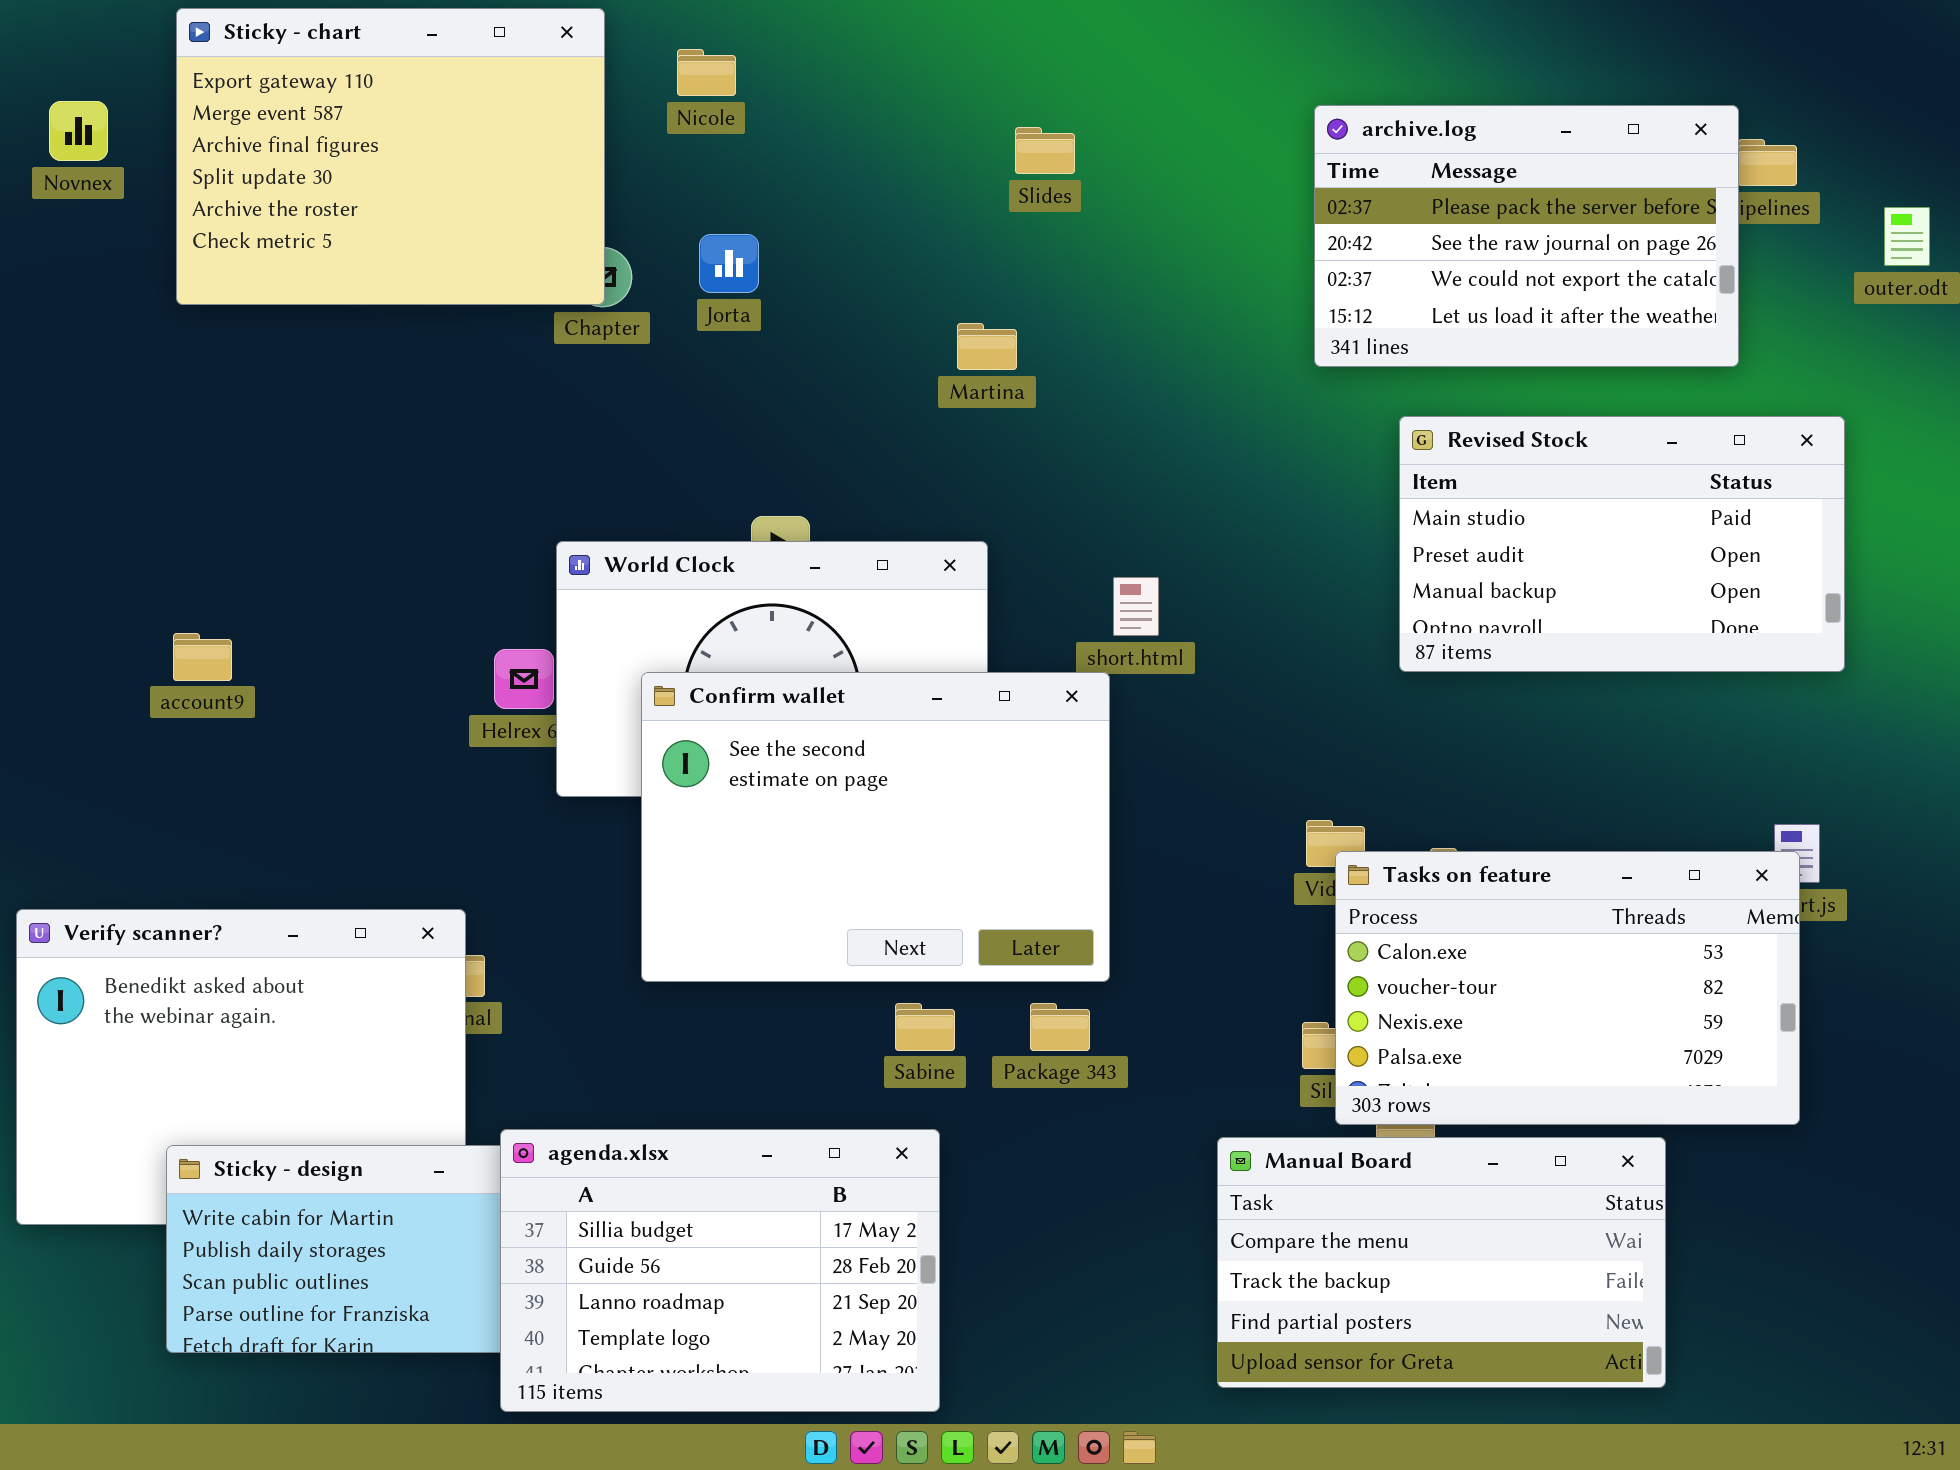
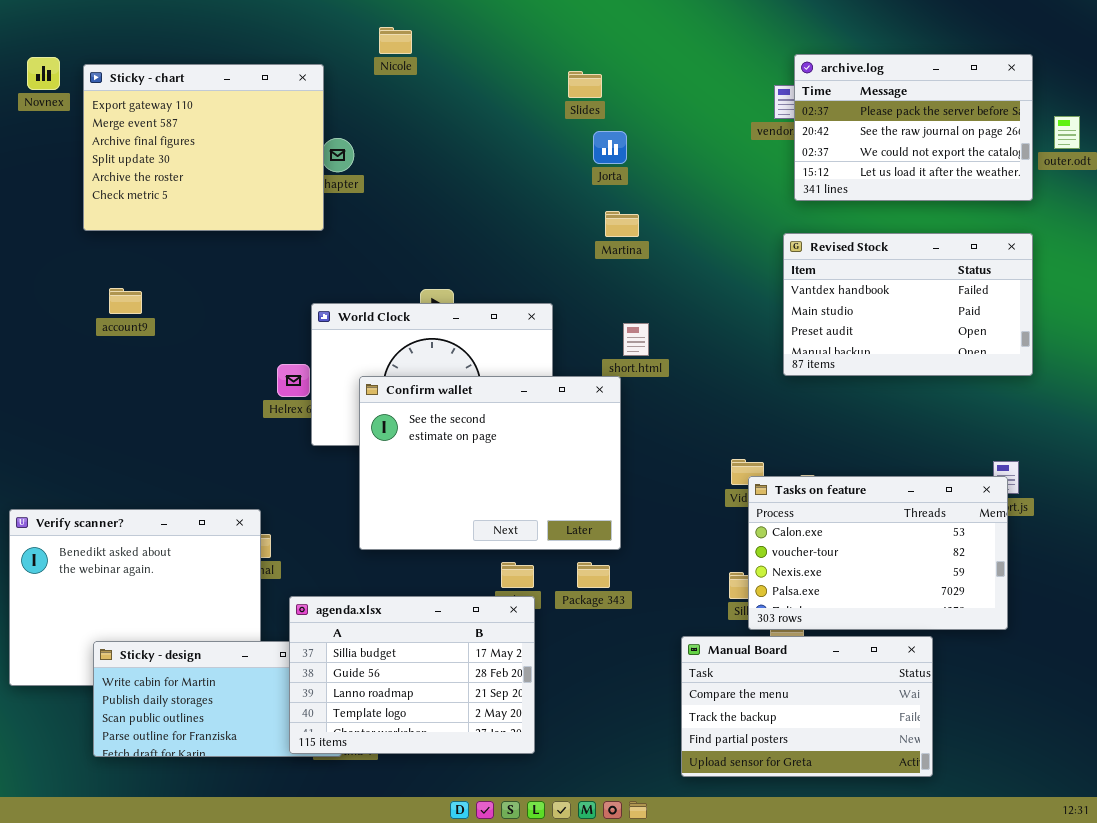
Sticky - chart: [176,8,605,305] -> [83,64,324,231], moved
archive.log: [1314,105,1739,367] -> [794,54,1033,201], moved
Jorta: [699,234,759,293] -> [593,131,627,164], moved
Martina: [957,323,1017,370] -> [605,211,639,237], moved
Revised Stock: [1399,416,1845,672] -> [783,233,1033,376], scrolled up 1 row
account9: [173,633,232,681] -> [109,288,142,314], moved
agenda.xlsx: [500,1129,940,1412] -> [289,596,535,754], moved

